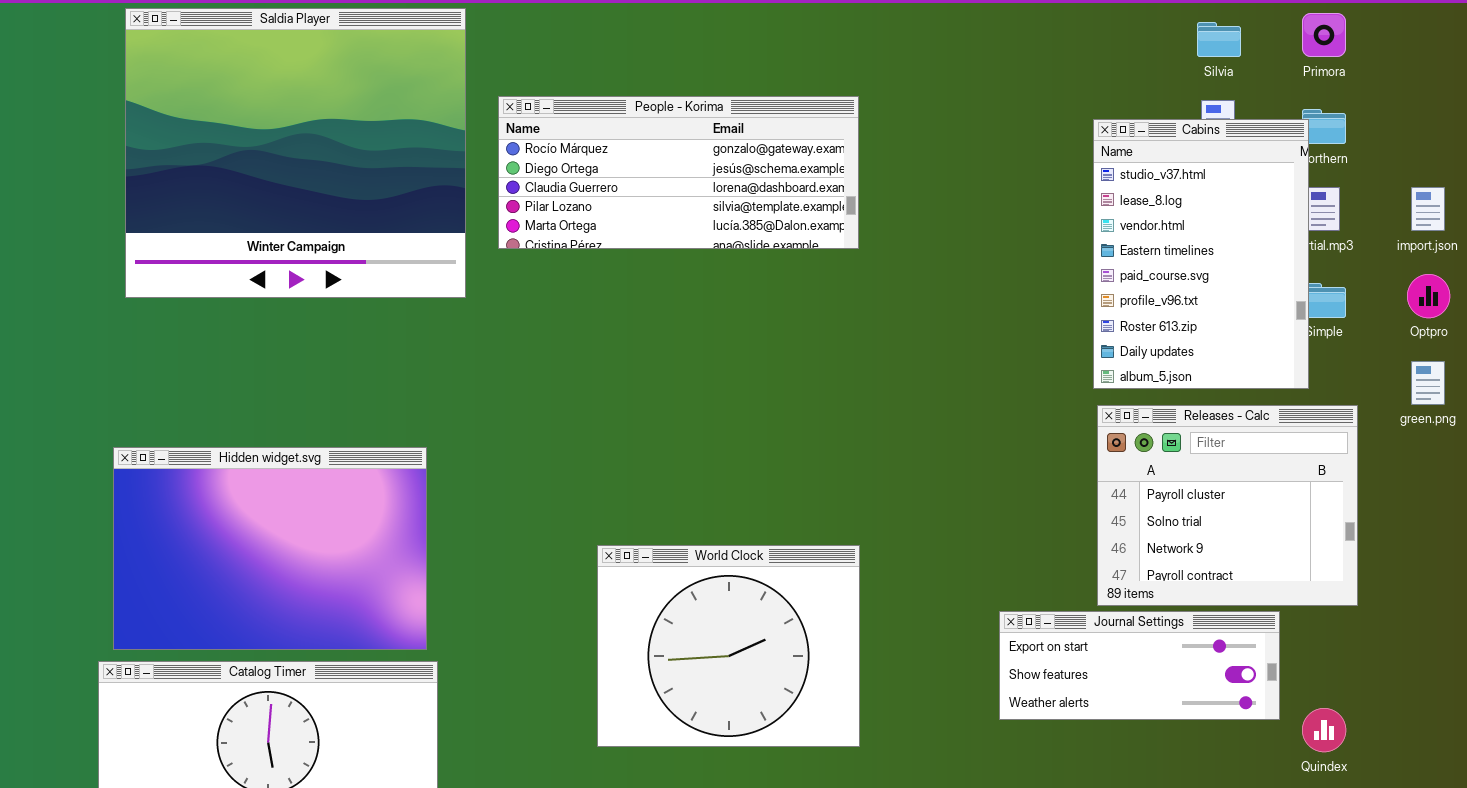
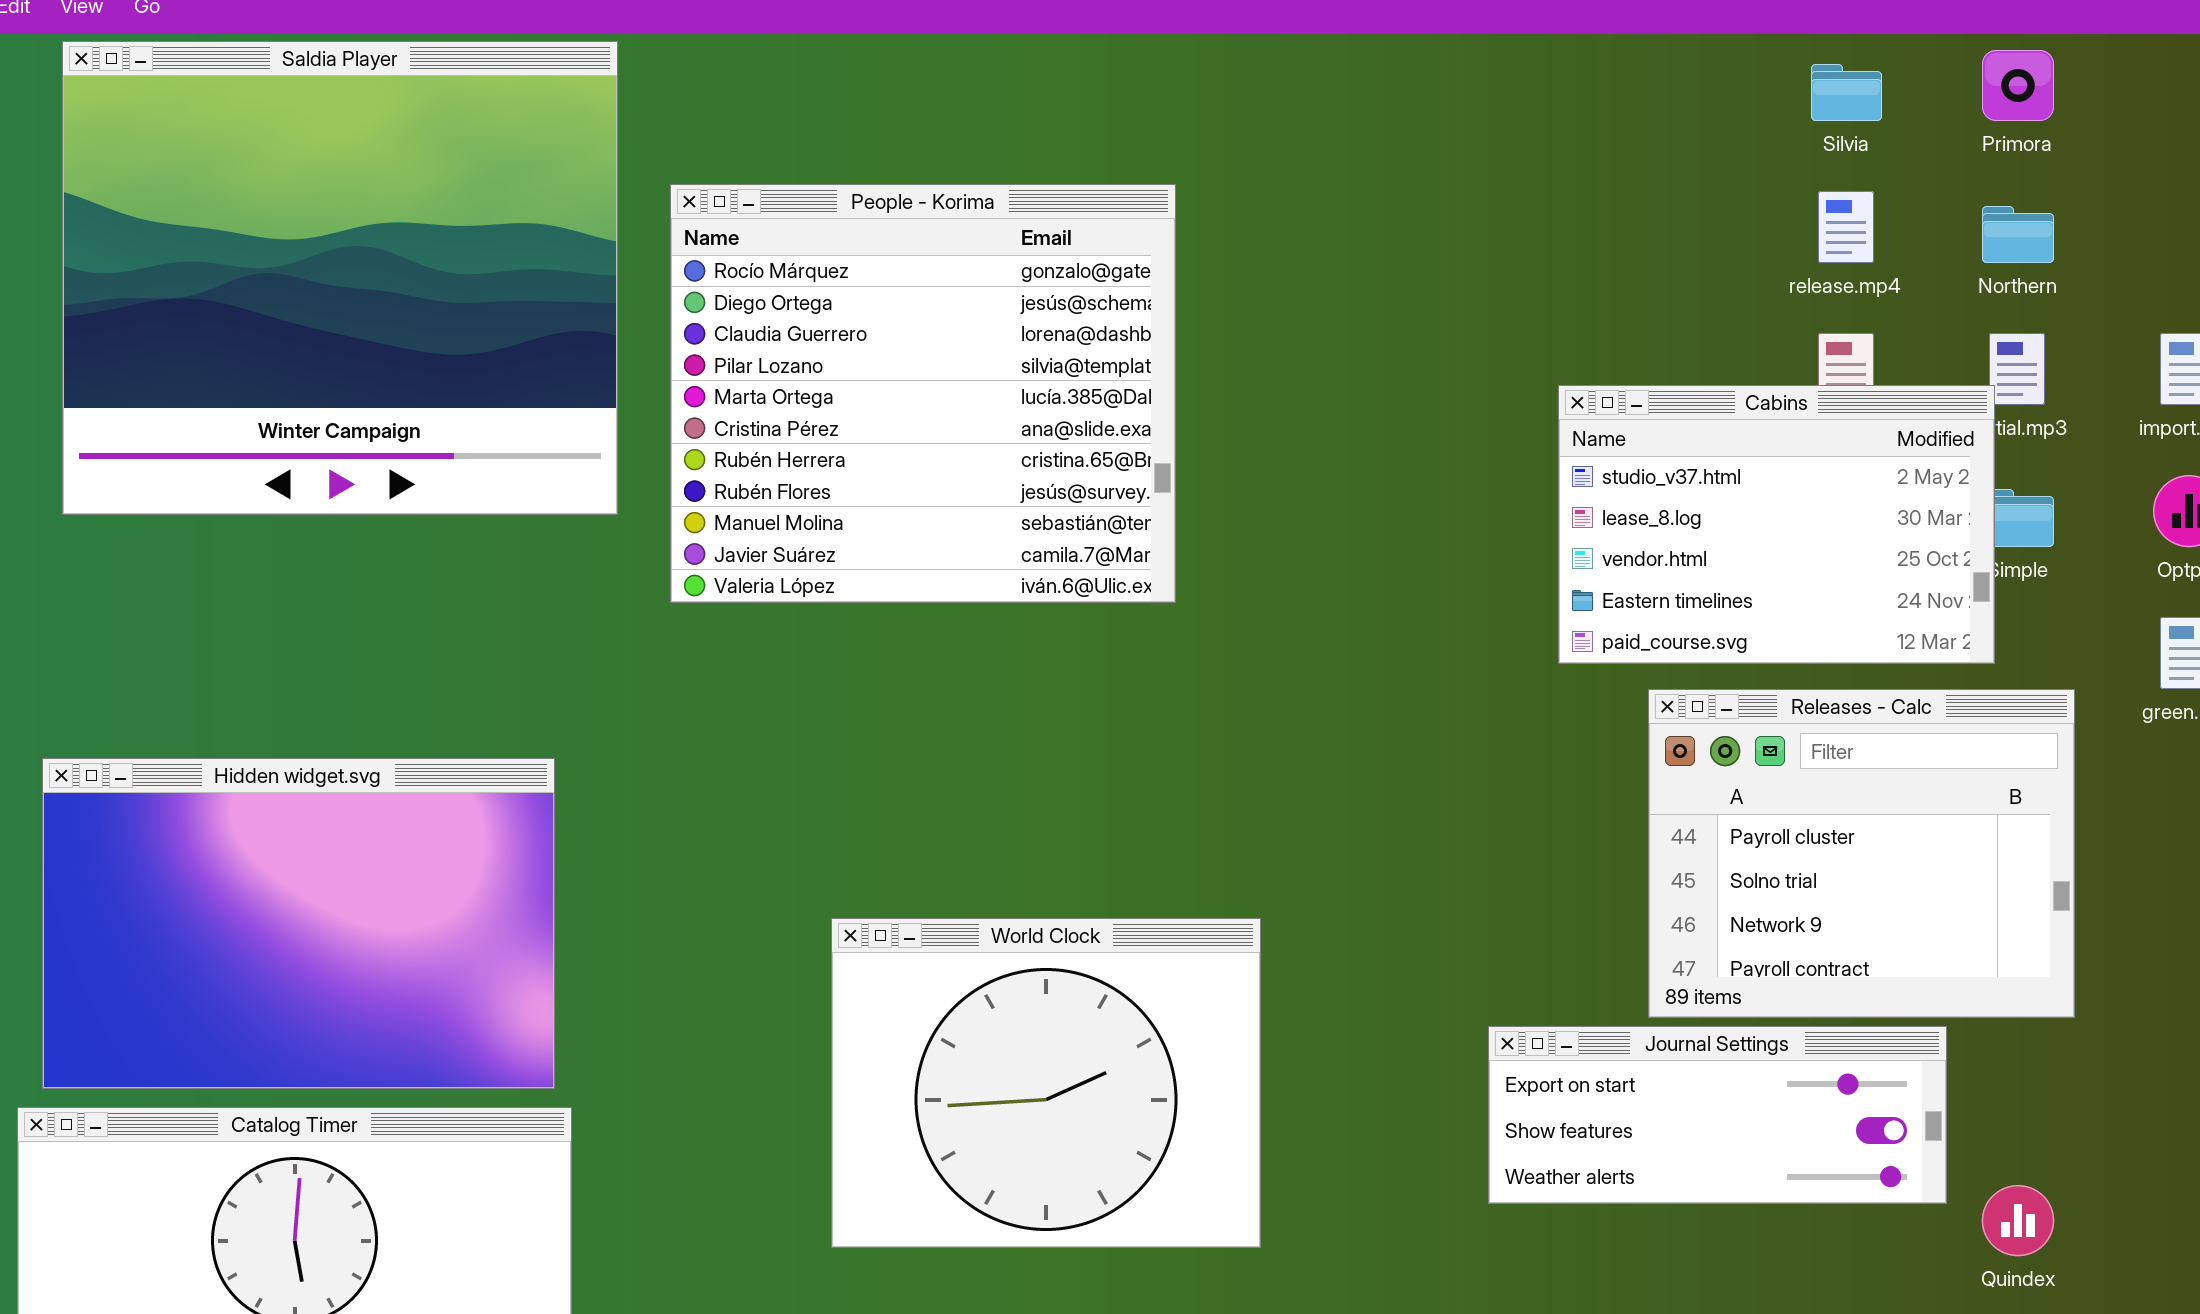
People - Korima: [498,96,859,249] -> [670,184,1176,603], resized
Cabins: [1093,119,1309,389] -> [1558,385,1995,664], resized

